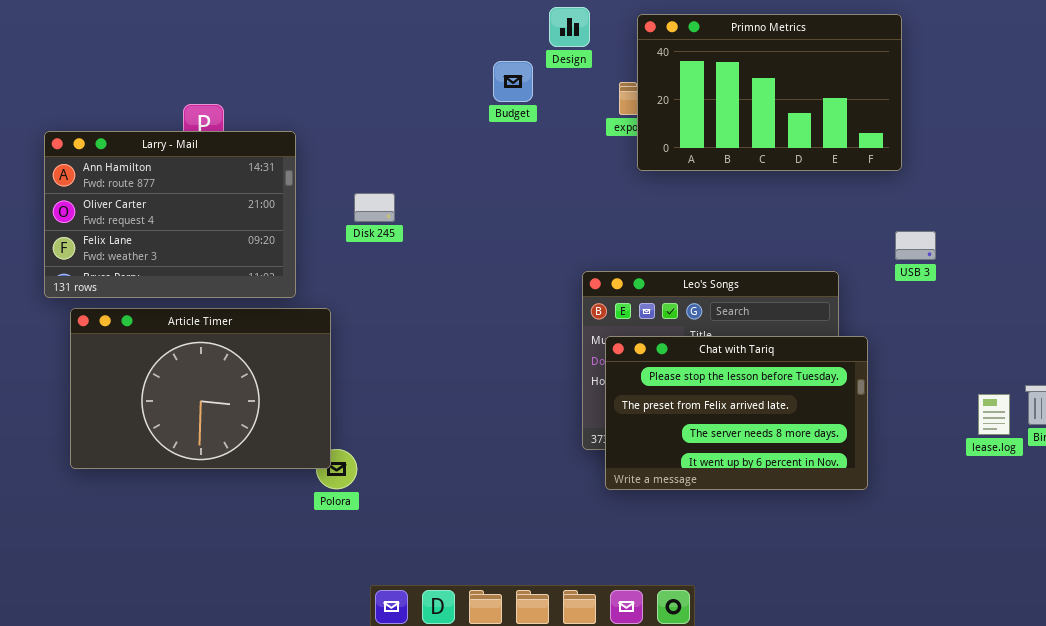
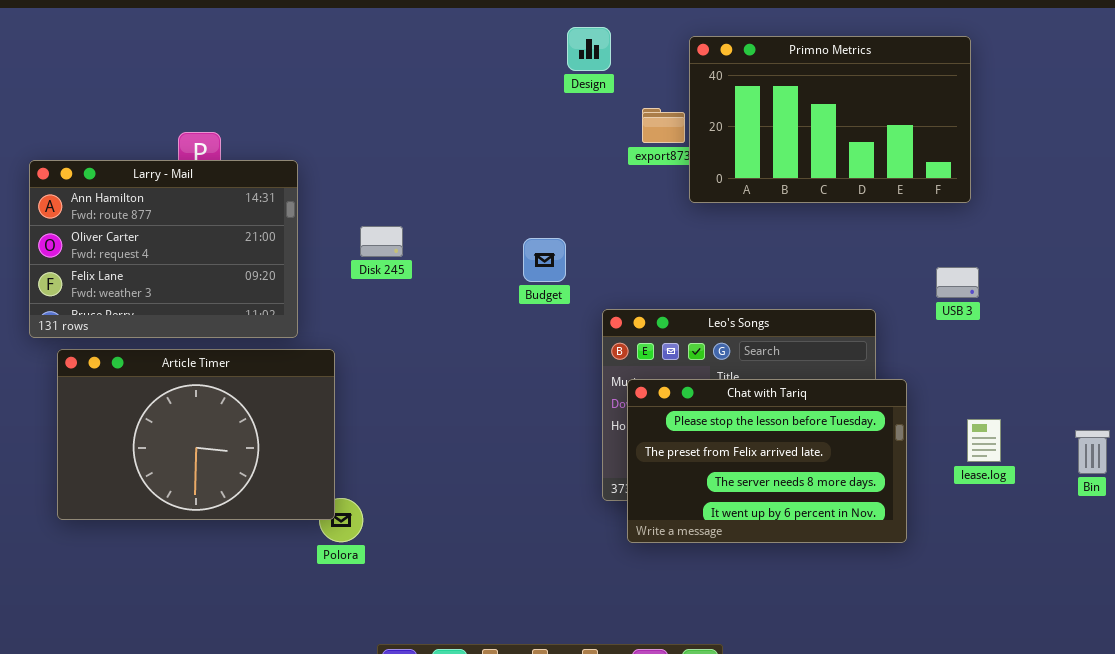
Primno Metrics: [637,14,902,171] -> [689,36,971,203], moved
Budget: [493,61,533,102] -> [523,238,566,282], moved
lease.log: [978,394,1010,435] -> [967,419,1001,462], moved

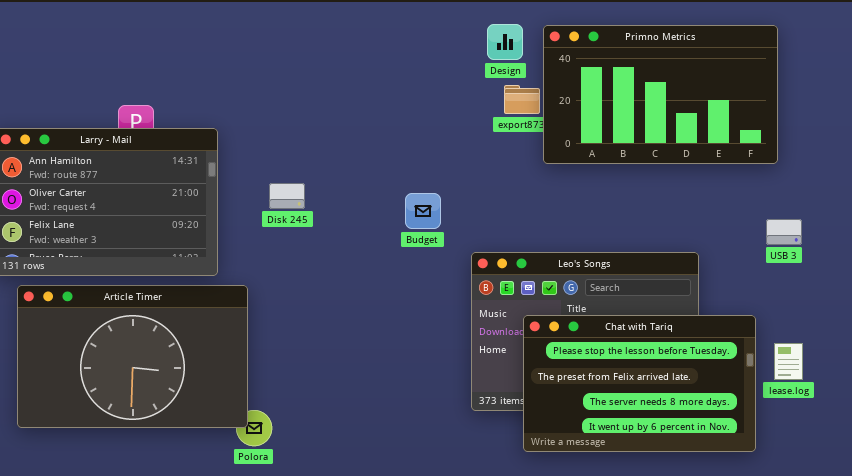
Design: [567,27,611,71] -> [487,24,523,60], moved
USB 3: [936,267,979,298] -> [766,219,802,245], moved
Chat with Tariq: [627,379,907,543] -> [523,315,756,452], moved

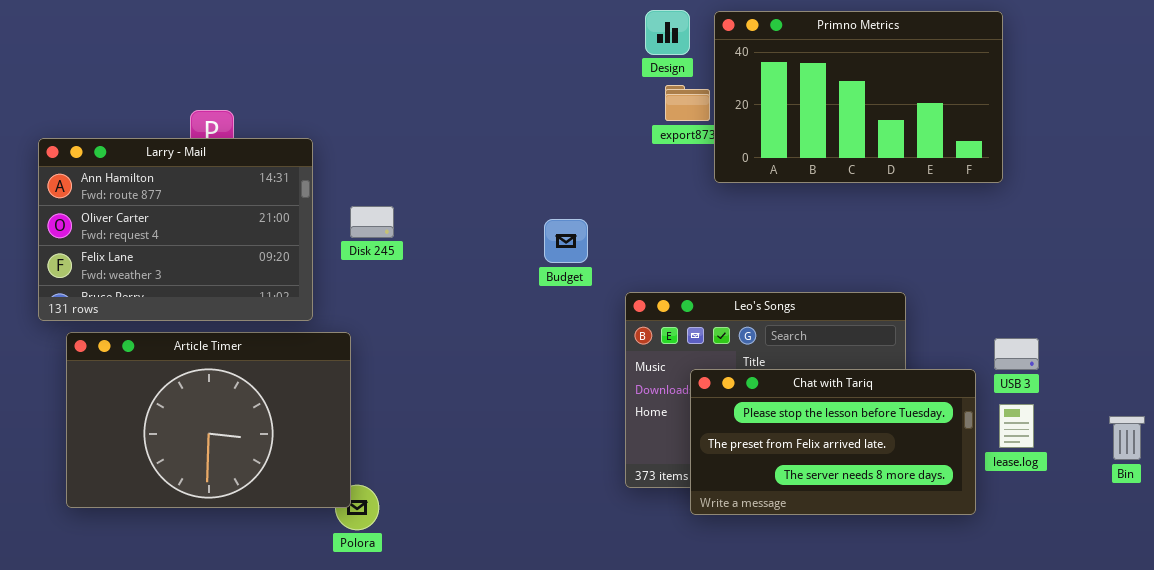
Disk 245: [269,183,305,209] -> [350,206,394,238], moved
USB 3: [766,219,802,245] -> [994,338,1039,370], moved
Chat with Tariq: [523,315,756,452] -> [690,369,976,515], resized

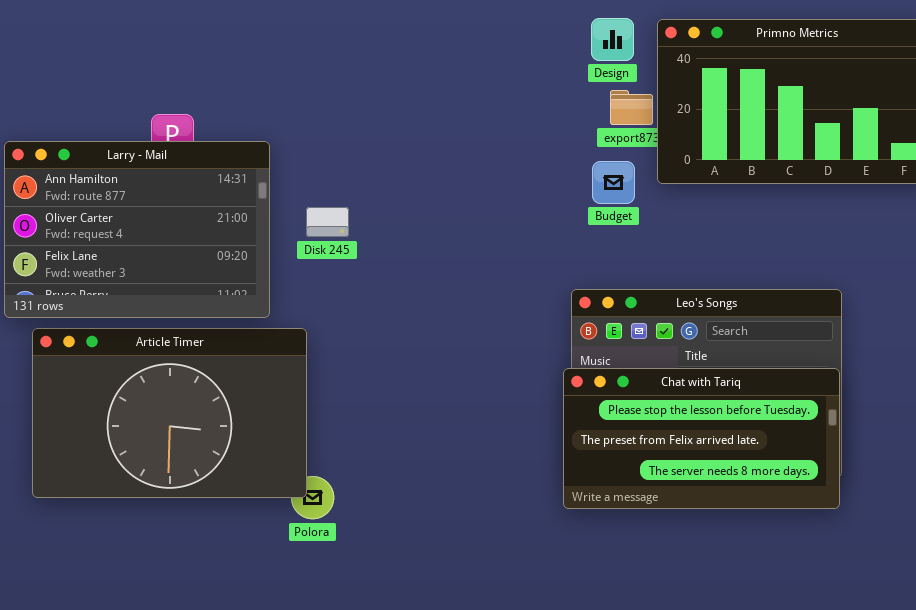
Budget: [544,219,588,263] -> [592,161,635,204], moved
Chat with Tariq: [690,369,976,515] -> [563,368,840,509], moved

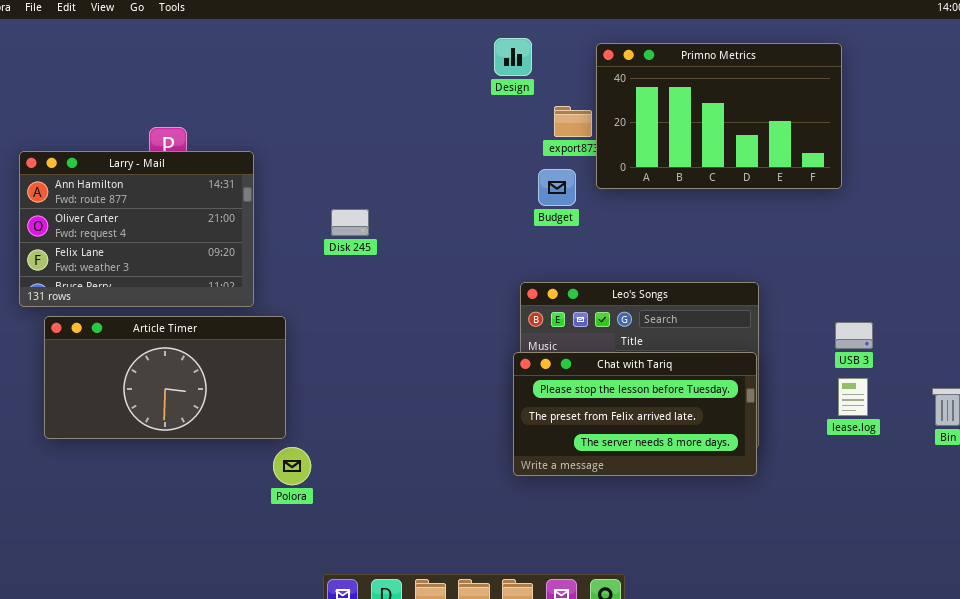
Design: [591,18,634,61] -> [494,38,532,76], moved
Disk 245: [306,207,349,237] -> [331,209,369,236], moved
Article Timer: [32,328,307,498] -> [44,316,286,439], resized

